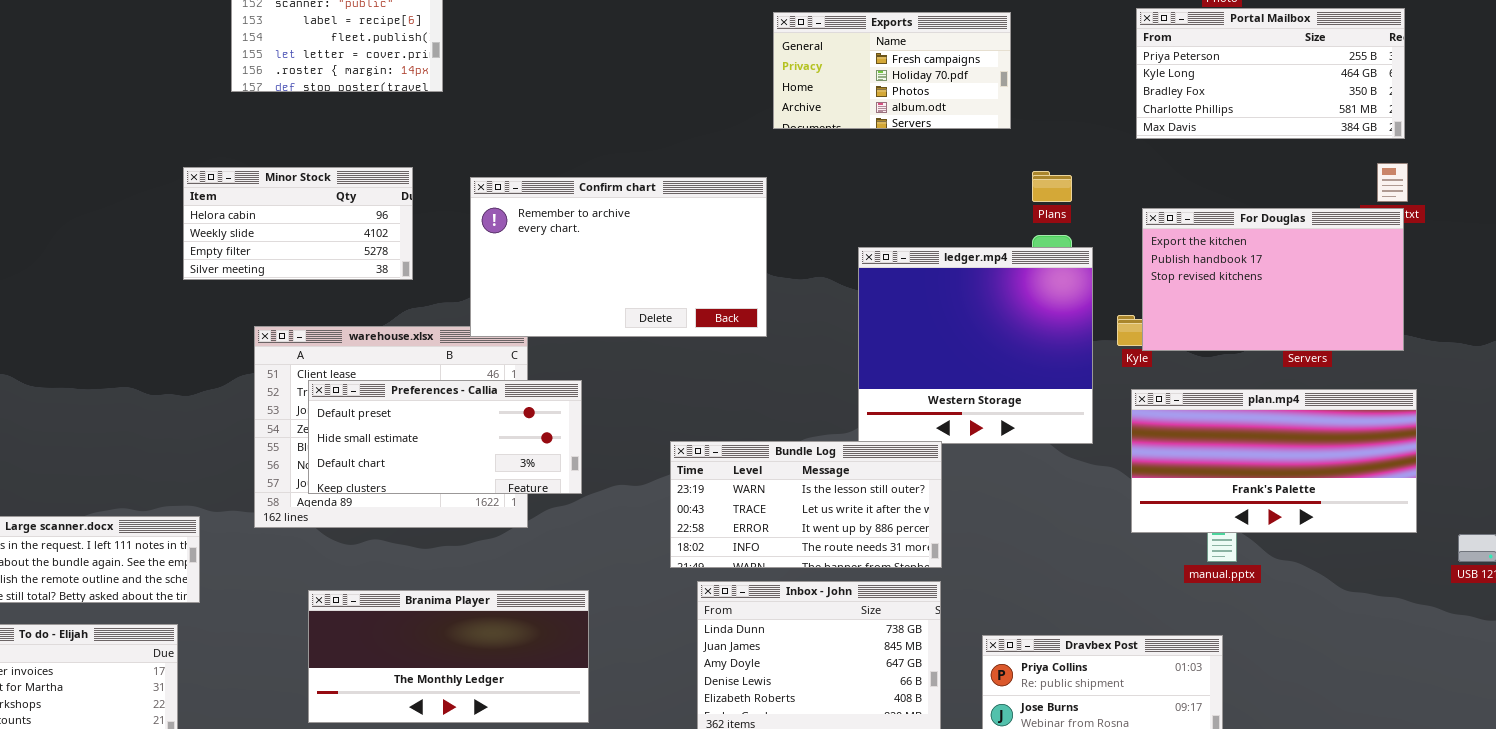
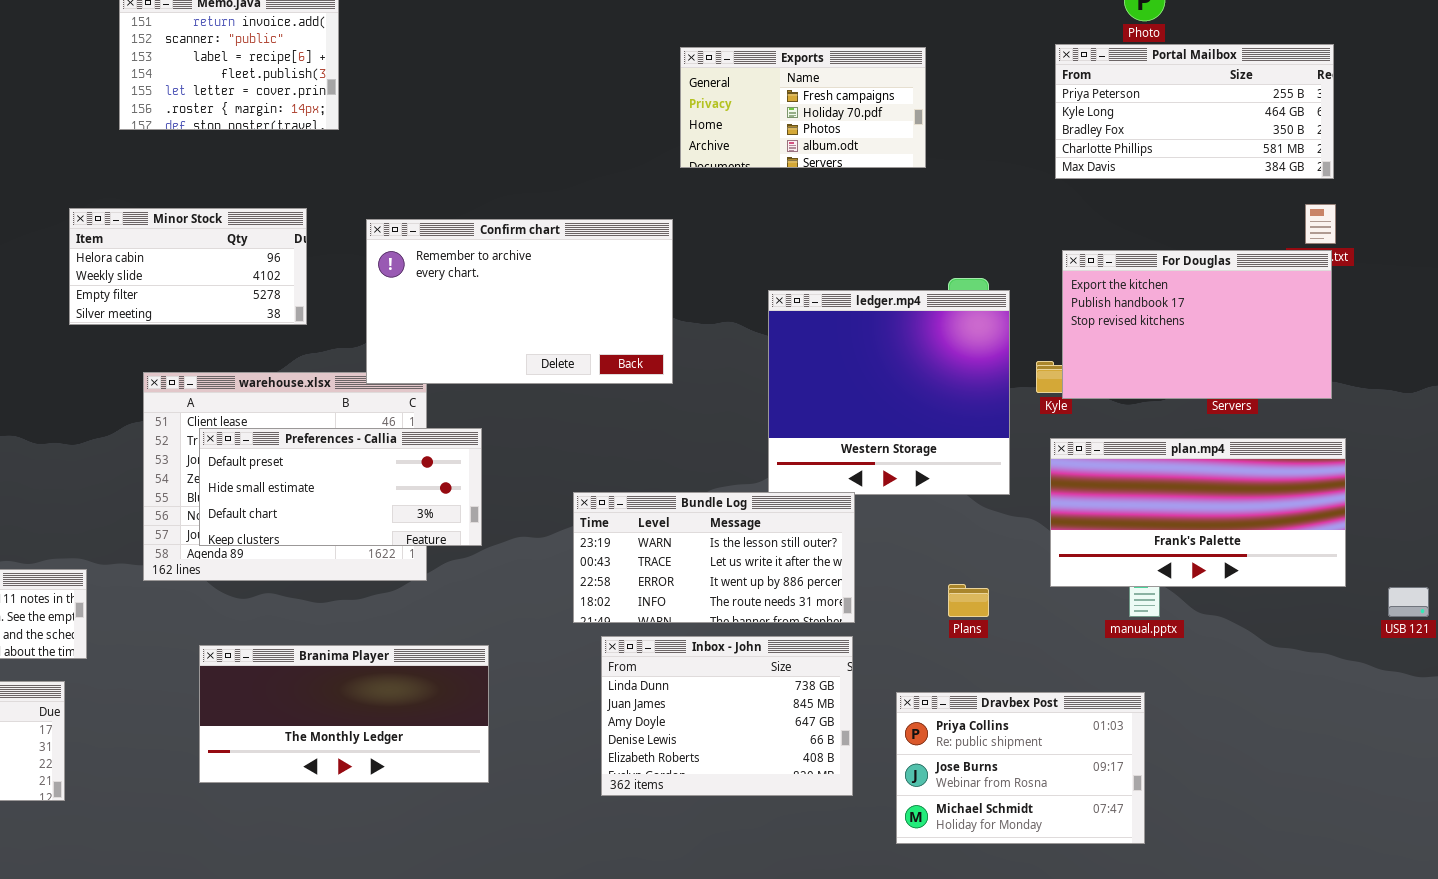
Plans: [1032,171,1072,202] -> [948,584,989,617], moved

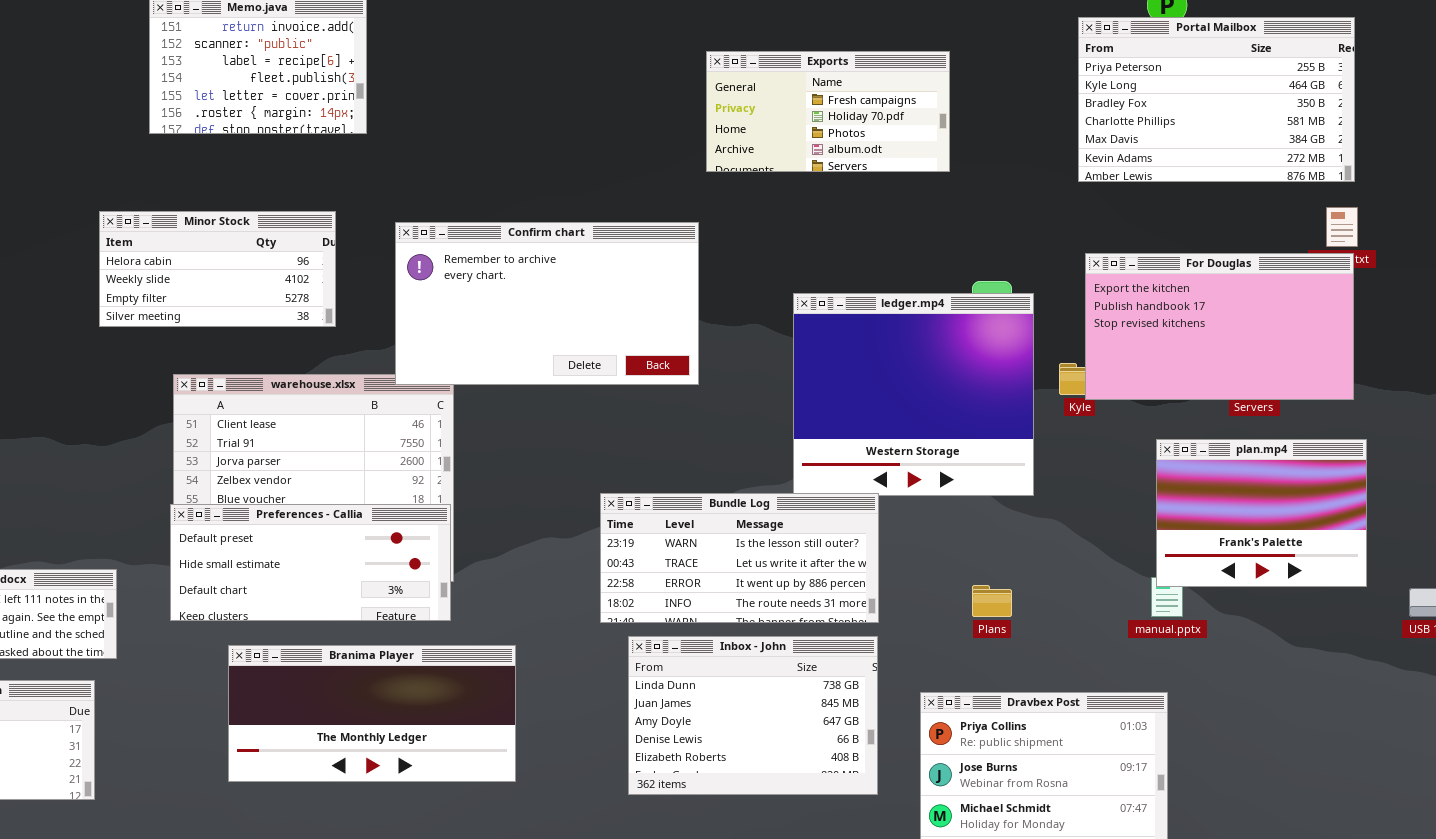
Portal Mailbox: [1055,44,1334,179] -> [1078,17,1355,182], resized
Preferences - Callia: [199,428,482,546] -> [170,504,451,621], moved
plan.mp4: [1050,438,1346,587] -> [1156,439,1367,587], resized

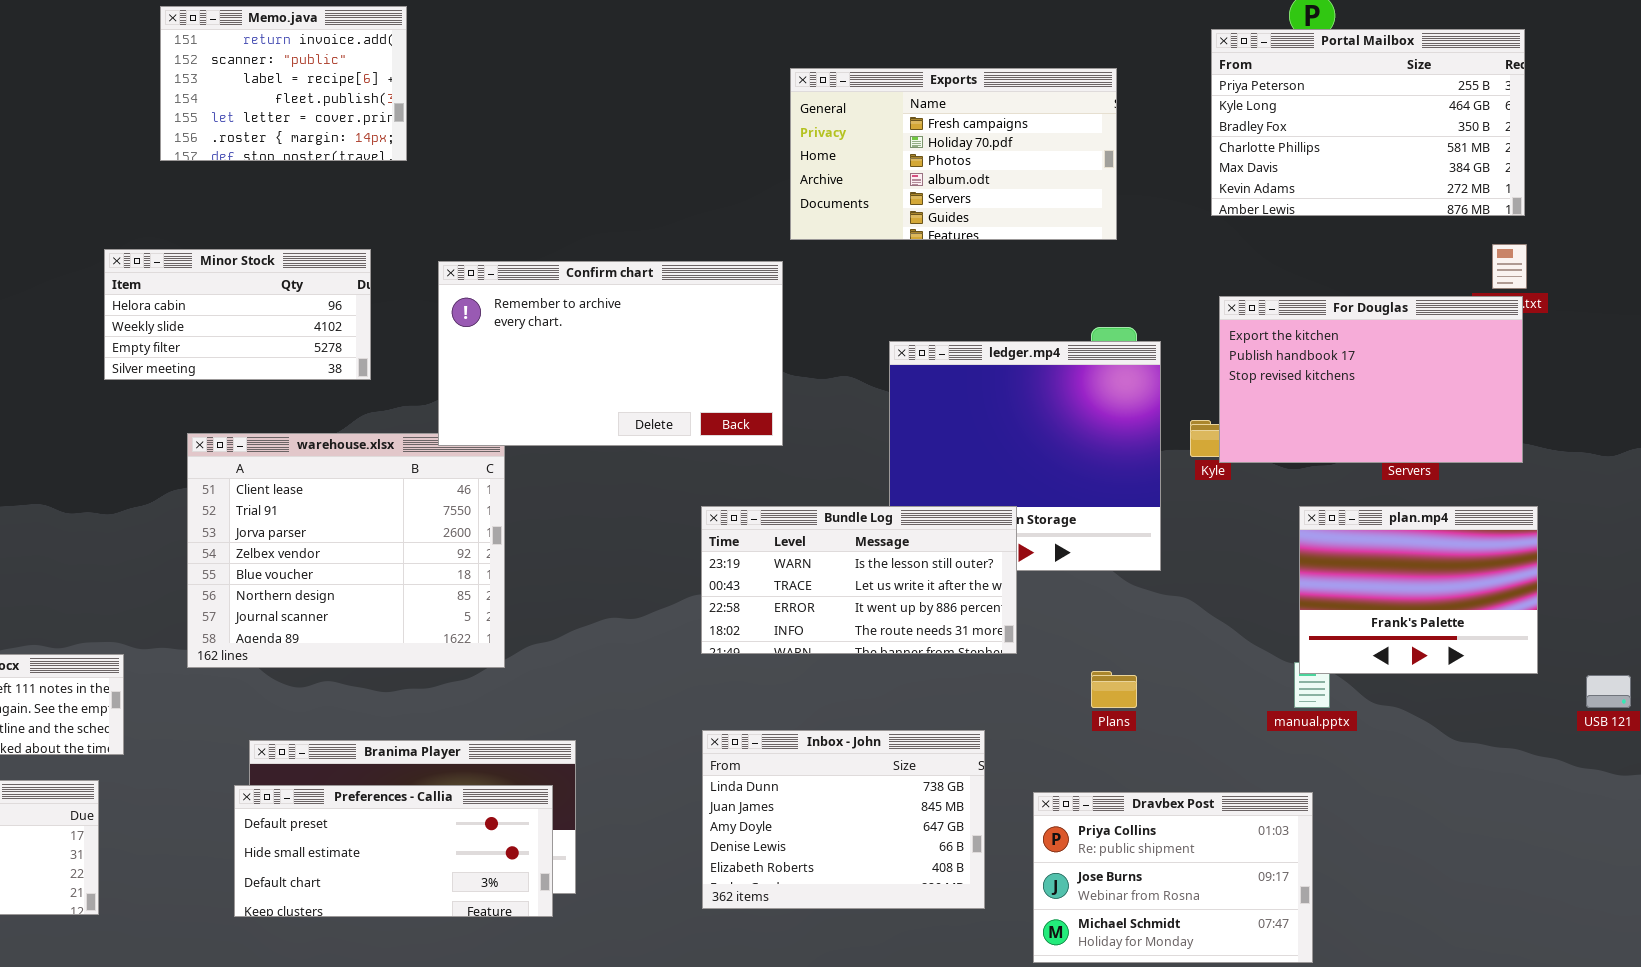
Exports: [706,51,950,172] -> [790,68,1117,240], resized
Bundle Log: [600,493,879,623] -> [701,506,1017,654], moved
Preferences - Callia: [170,504,451,621] -> [234,785,553,917], moved

